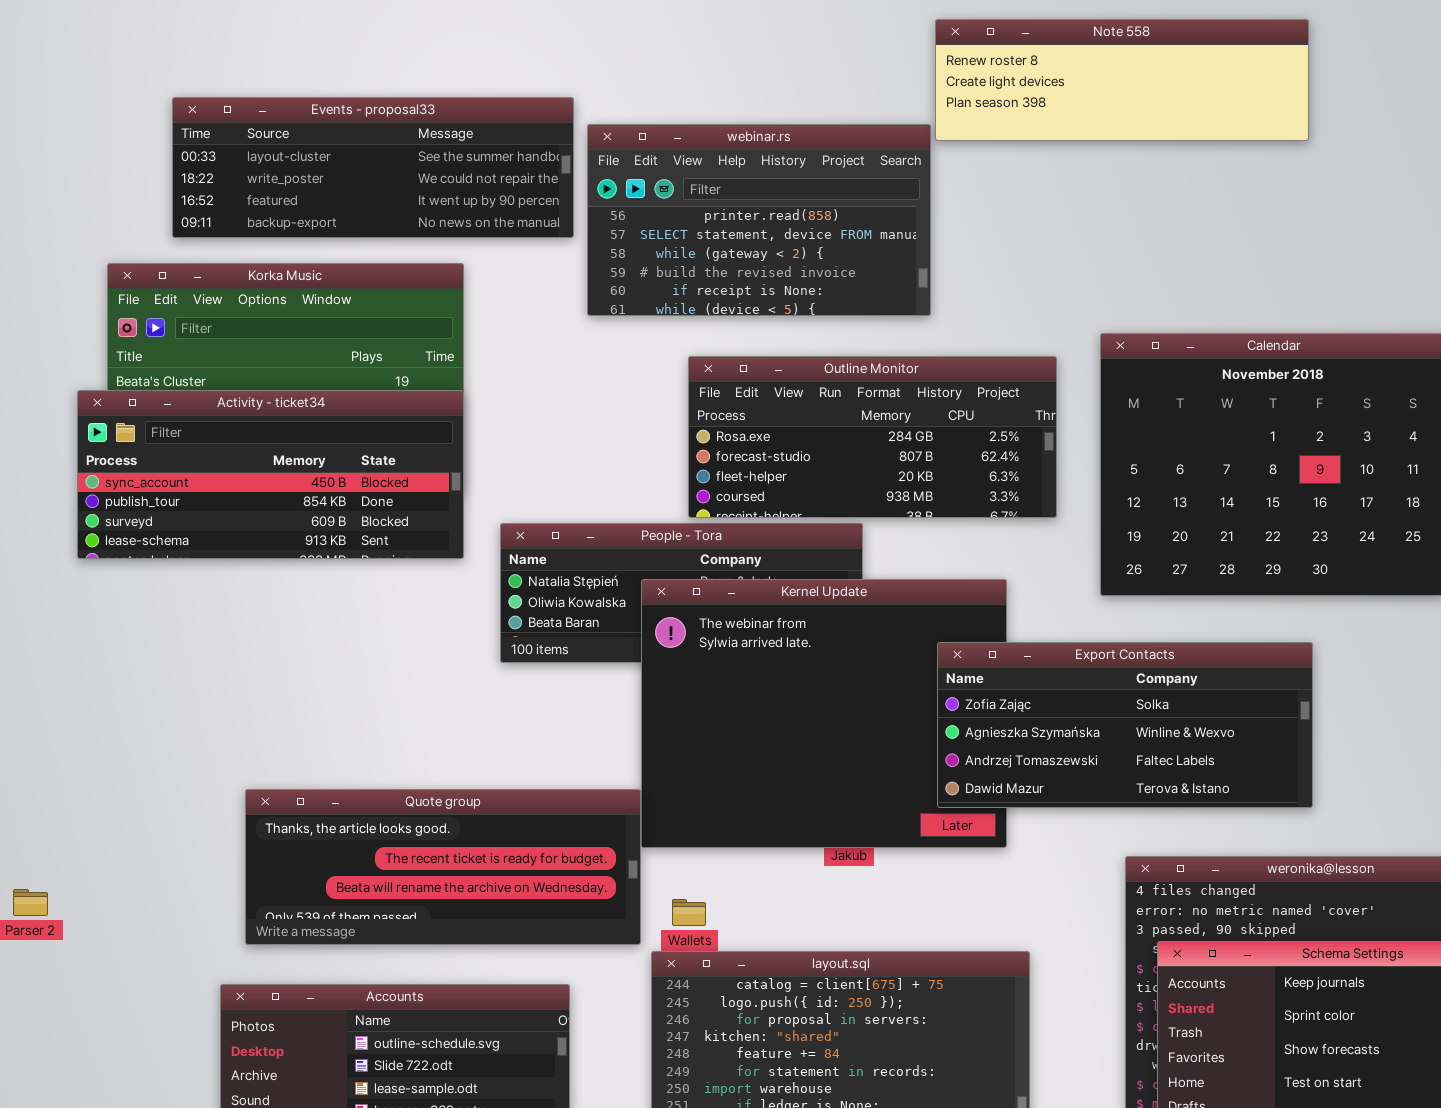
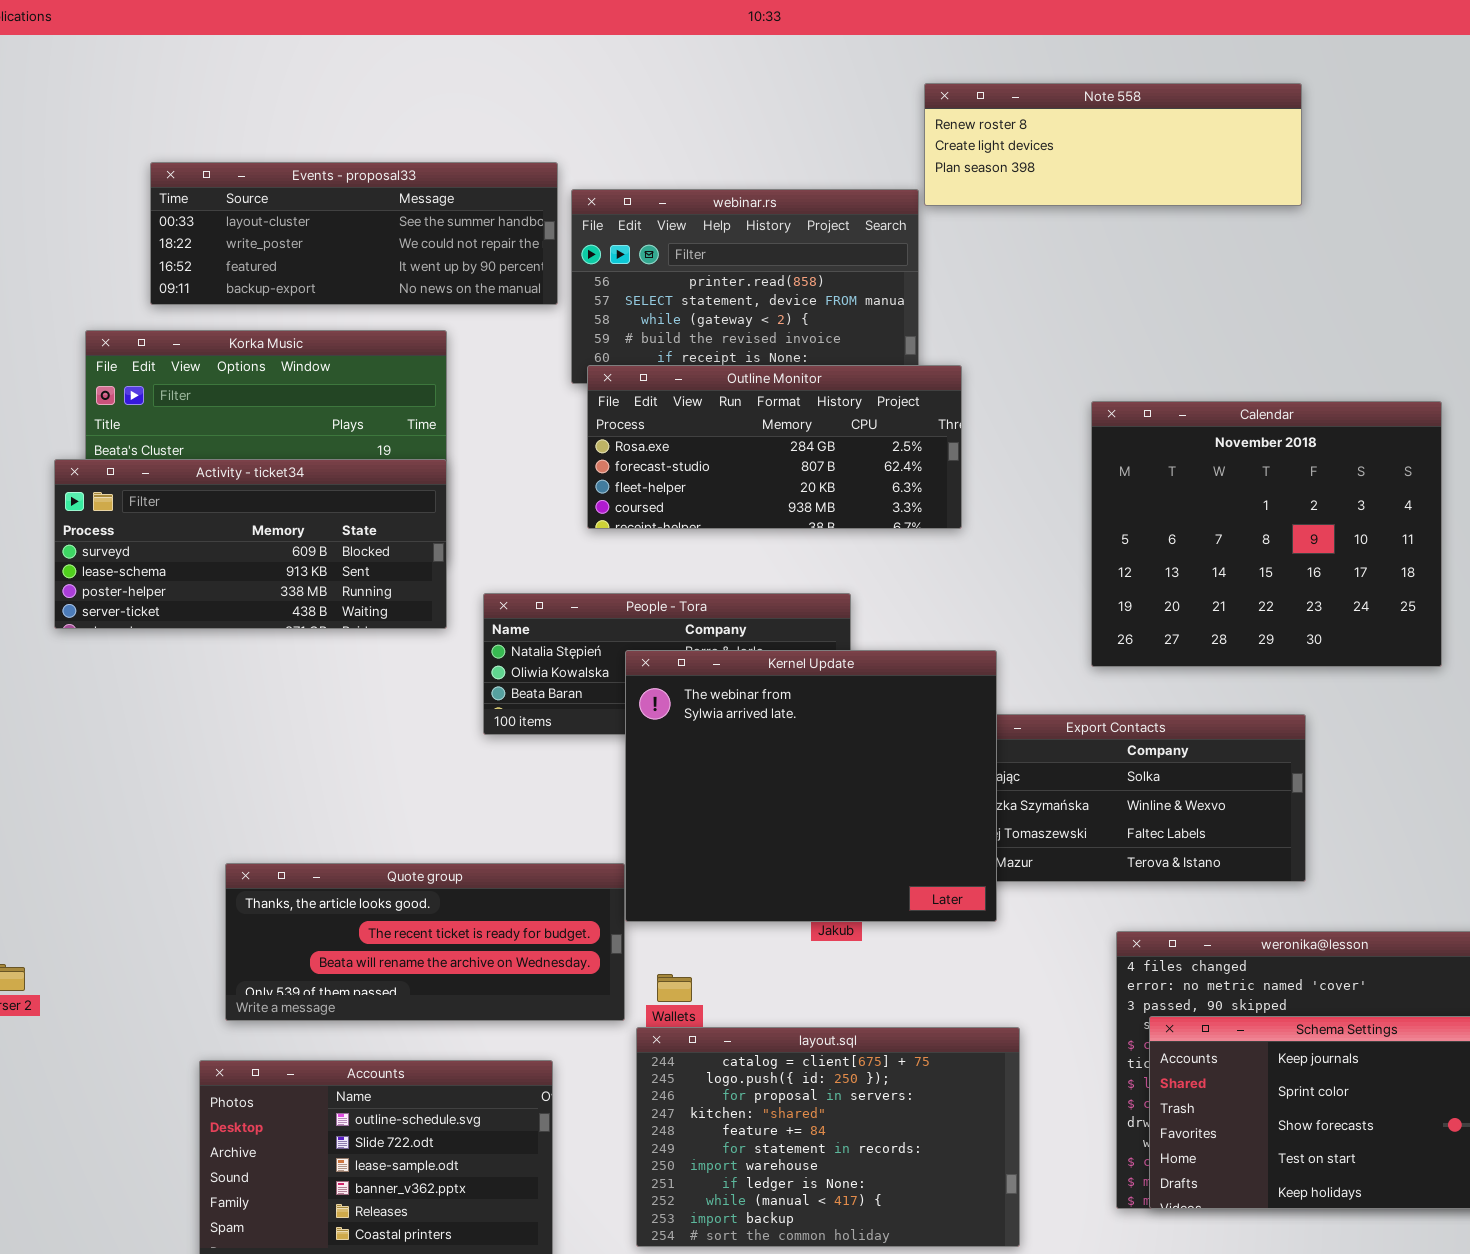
Outline Monitor: [688,356,1057,518] -> [587,365,962,529], moved
Activity - ticket34: [77,390,464,559] -> [54,459,447,629], scrolled down 2 rows
Kernel Update: [641,579,1007,848] -> [625,650,997,922], raised

